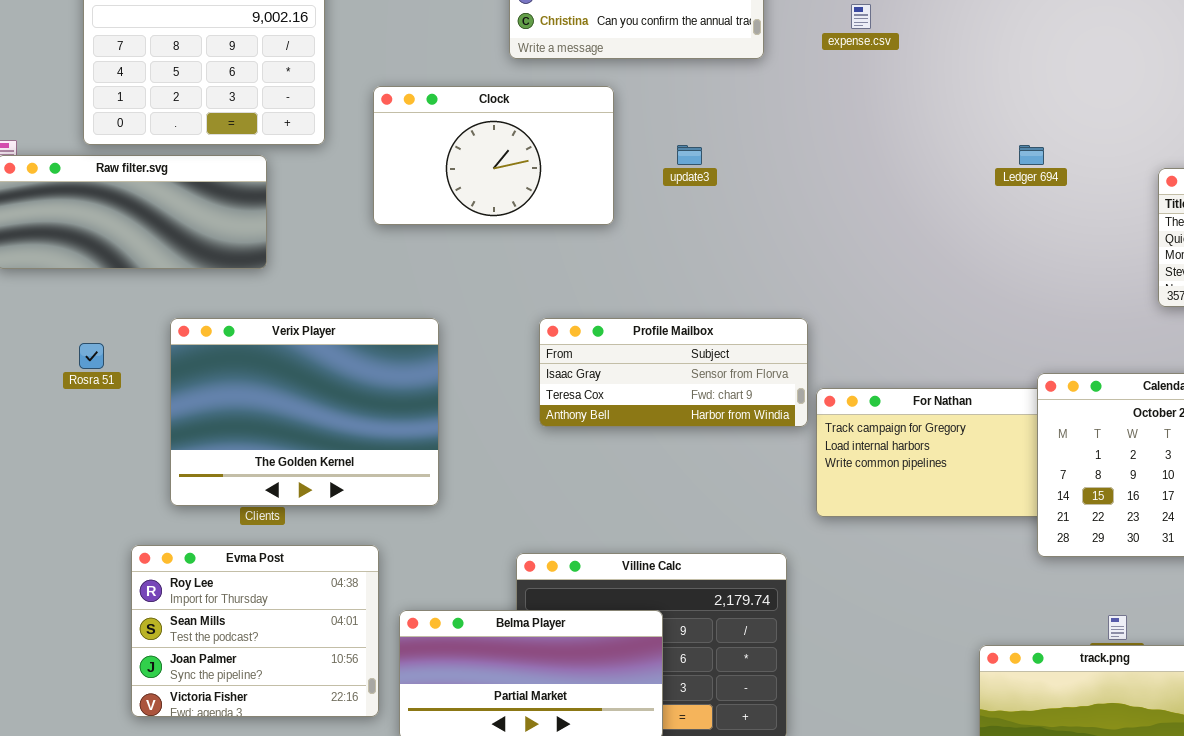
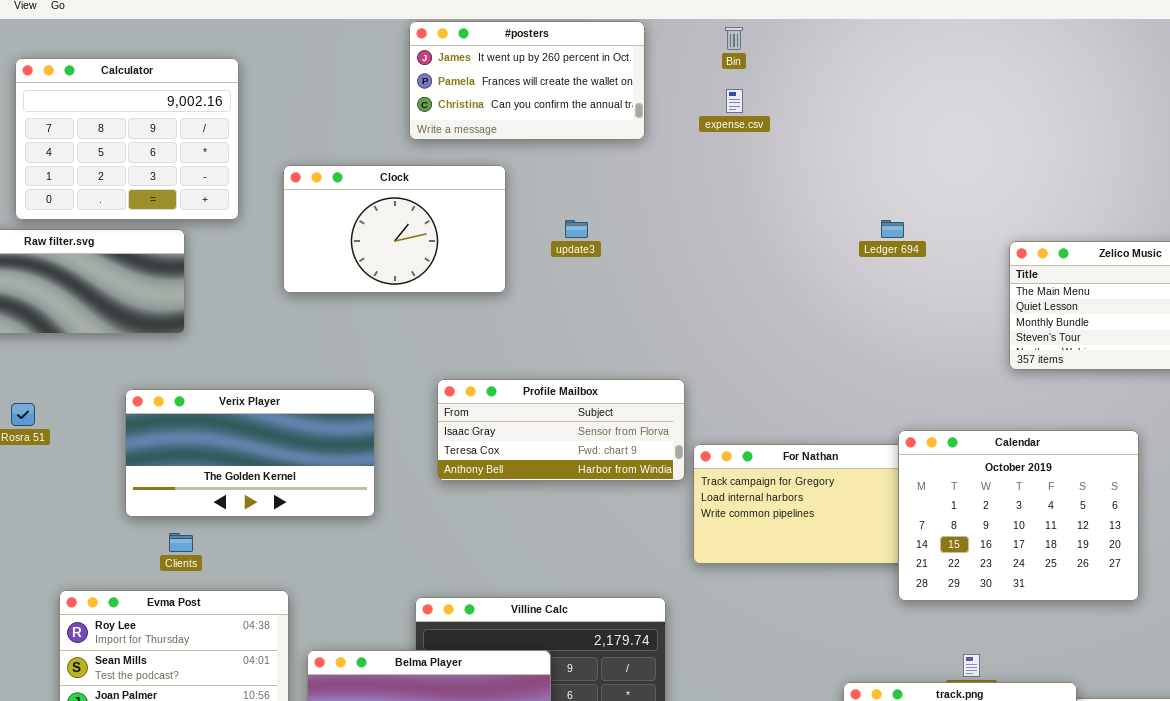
Verix Player: [170,318,439,506] -> [125,389,375,517], moved, resized

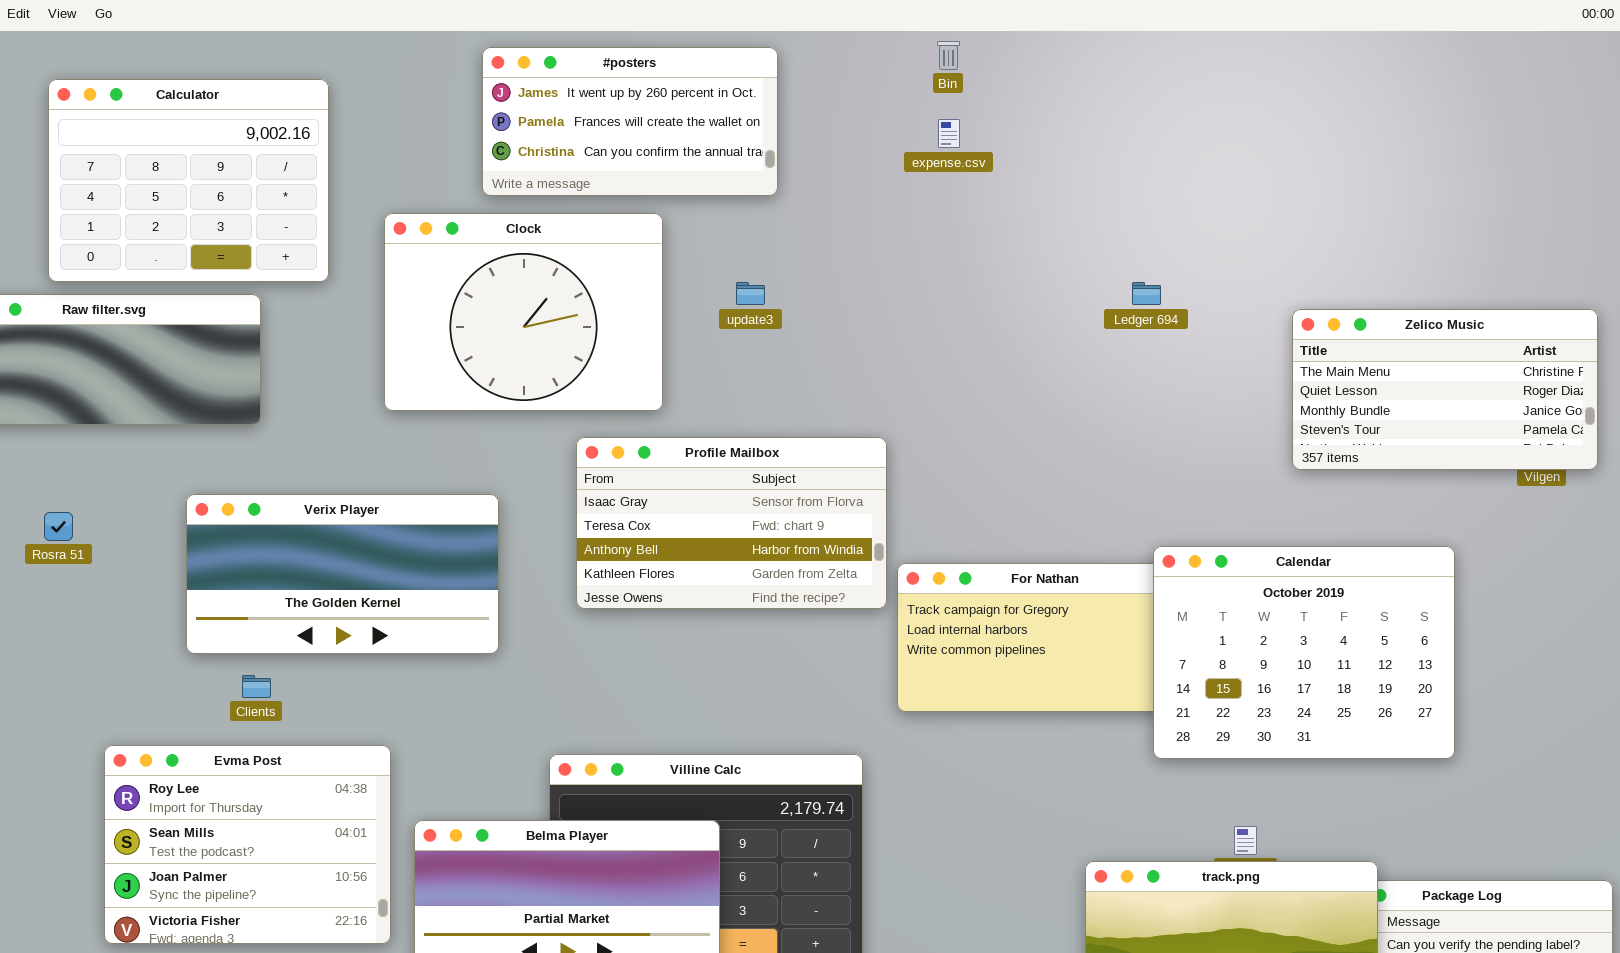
#posters: [409,21,645,140] -> [482,47,778,196], moved
Clock: [283,165,506,293] -> [384,213,663,411], resized
Profile Mailbox: [437,379,685,481] -> [576,437,887,609], resized

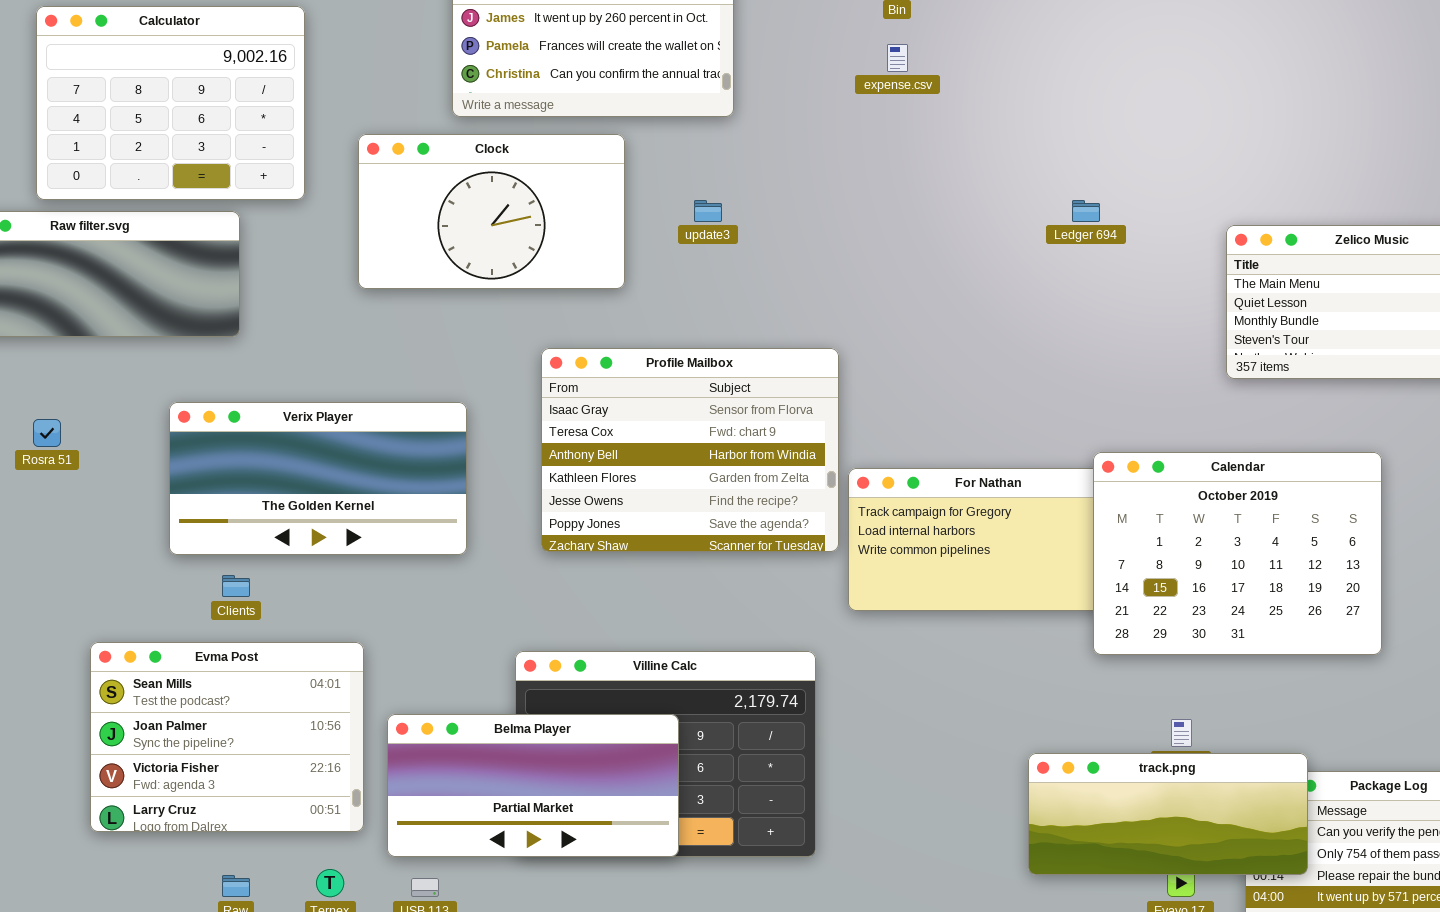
Clock: [384,213,663,411] -> [358,134,625,289], resized
Profile Mailbox: [576,437,887,609] -> [541,348,839,552], resized
Evma Post: [104,745,391,944] -> [90,642,364,832], scrolled down 1 row

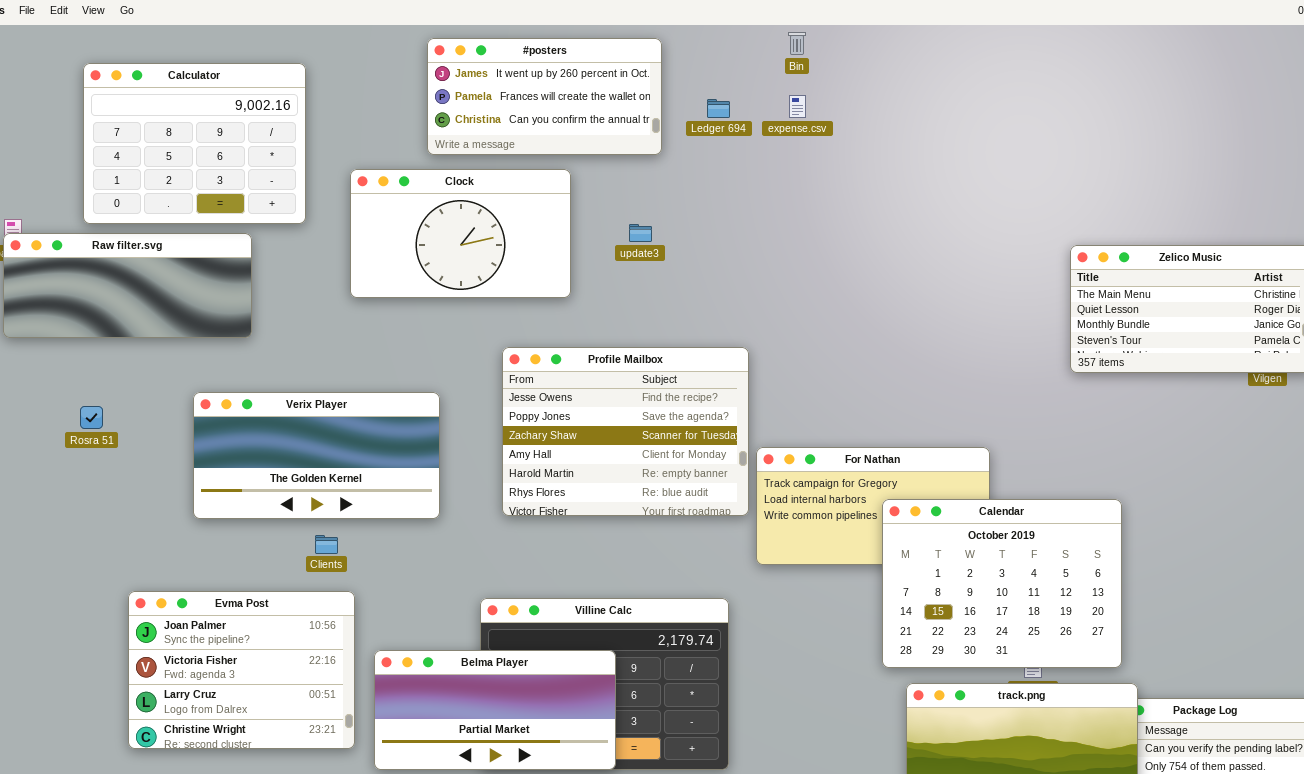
Ledger 694: [1072,200,1100,222] -> [707,99,730,118], moved
Profile Mailbox: [541,348,839,552] -> [502,347,749,516], scrolled down 4 rows
Calendar: [1093,452,1382,655] -> [882,499,1122,668], moved
Clients: [222,575,250,597] -> [315,535,338,554], moved
Evma Post: [90,642,364,832] -> [128,591,355,749], scrolled down 1 row

